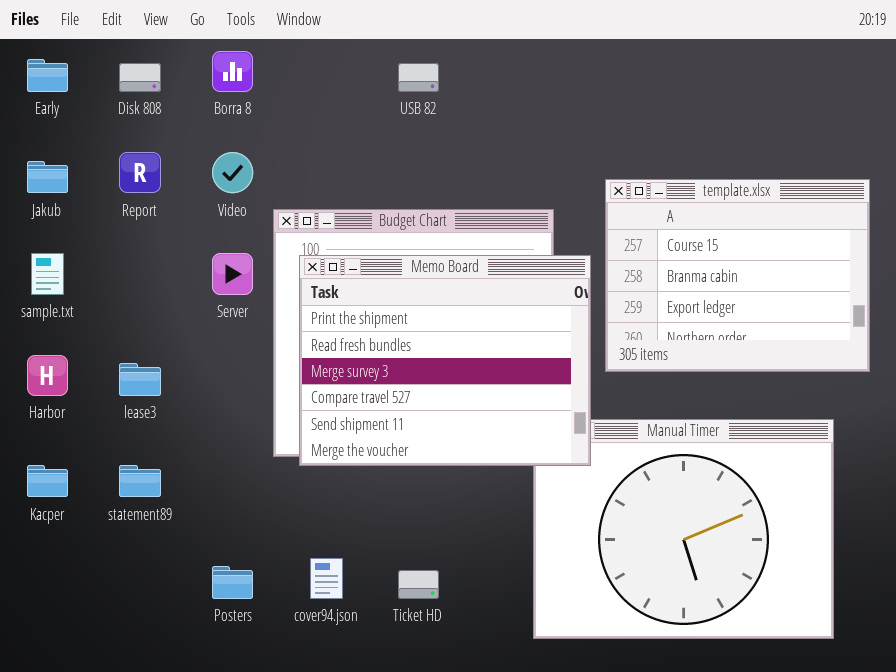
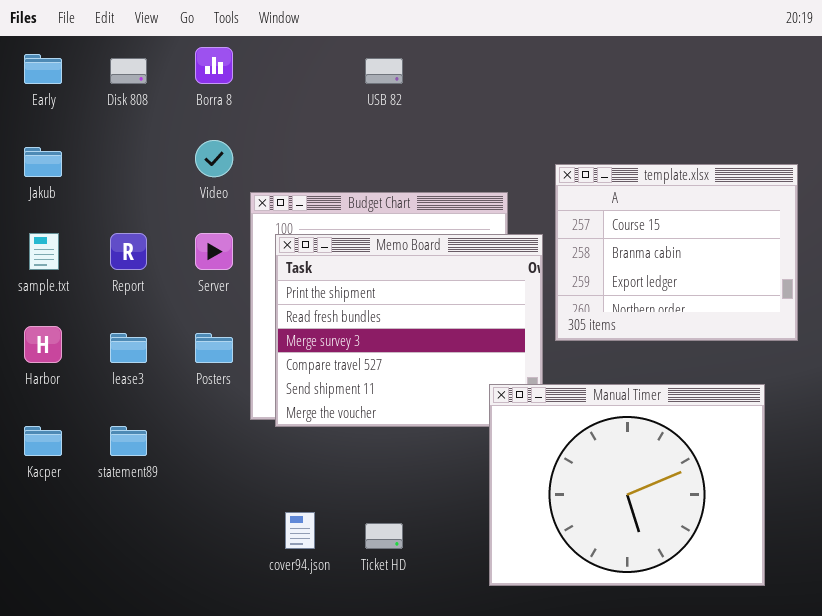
Report: [119,152,161,193] -> [110,233,147,270], moved
Manual Timer: [533,419,834,639] -> [489,384,765,586], raised
Posters: [212,566,253,599] -> [195,333,233,363], moved

